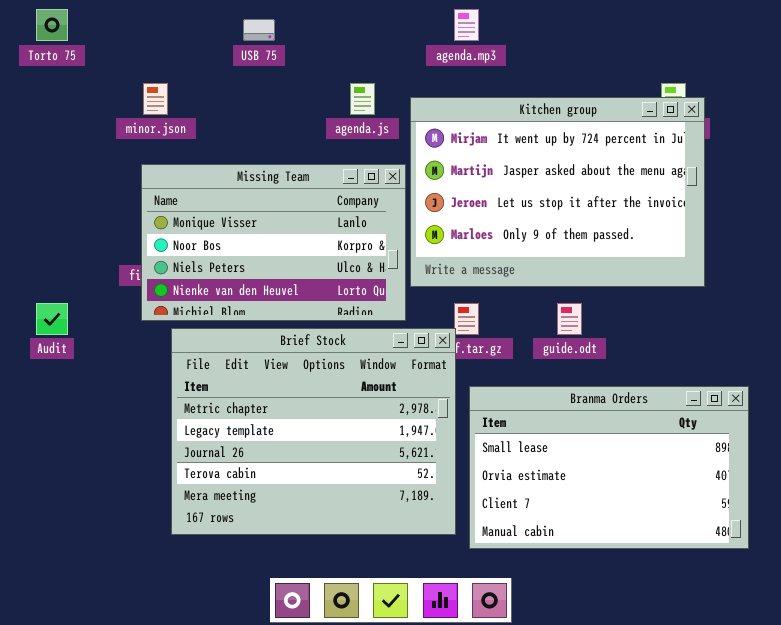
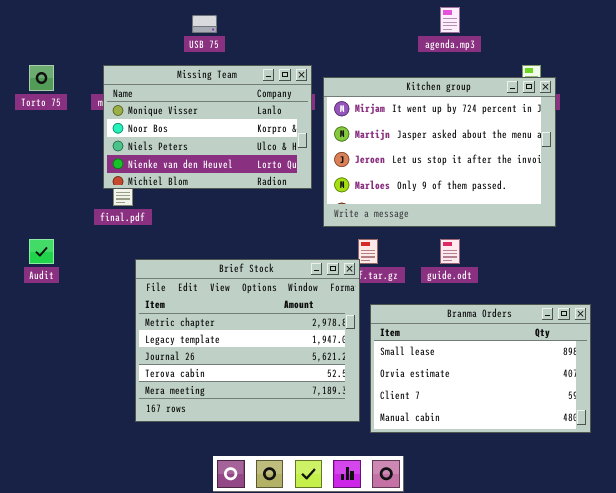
Torto 75: [36,9,68,41] -> [29,65,54,91], moved
agenda.mp3: [454,9,479,41] -> [440,7,460,33], moved
Missing Team: [141,164,406,321] -> [103,65,312,189], moved

